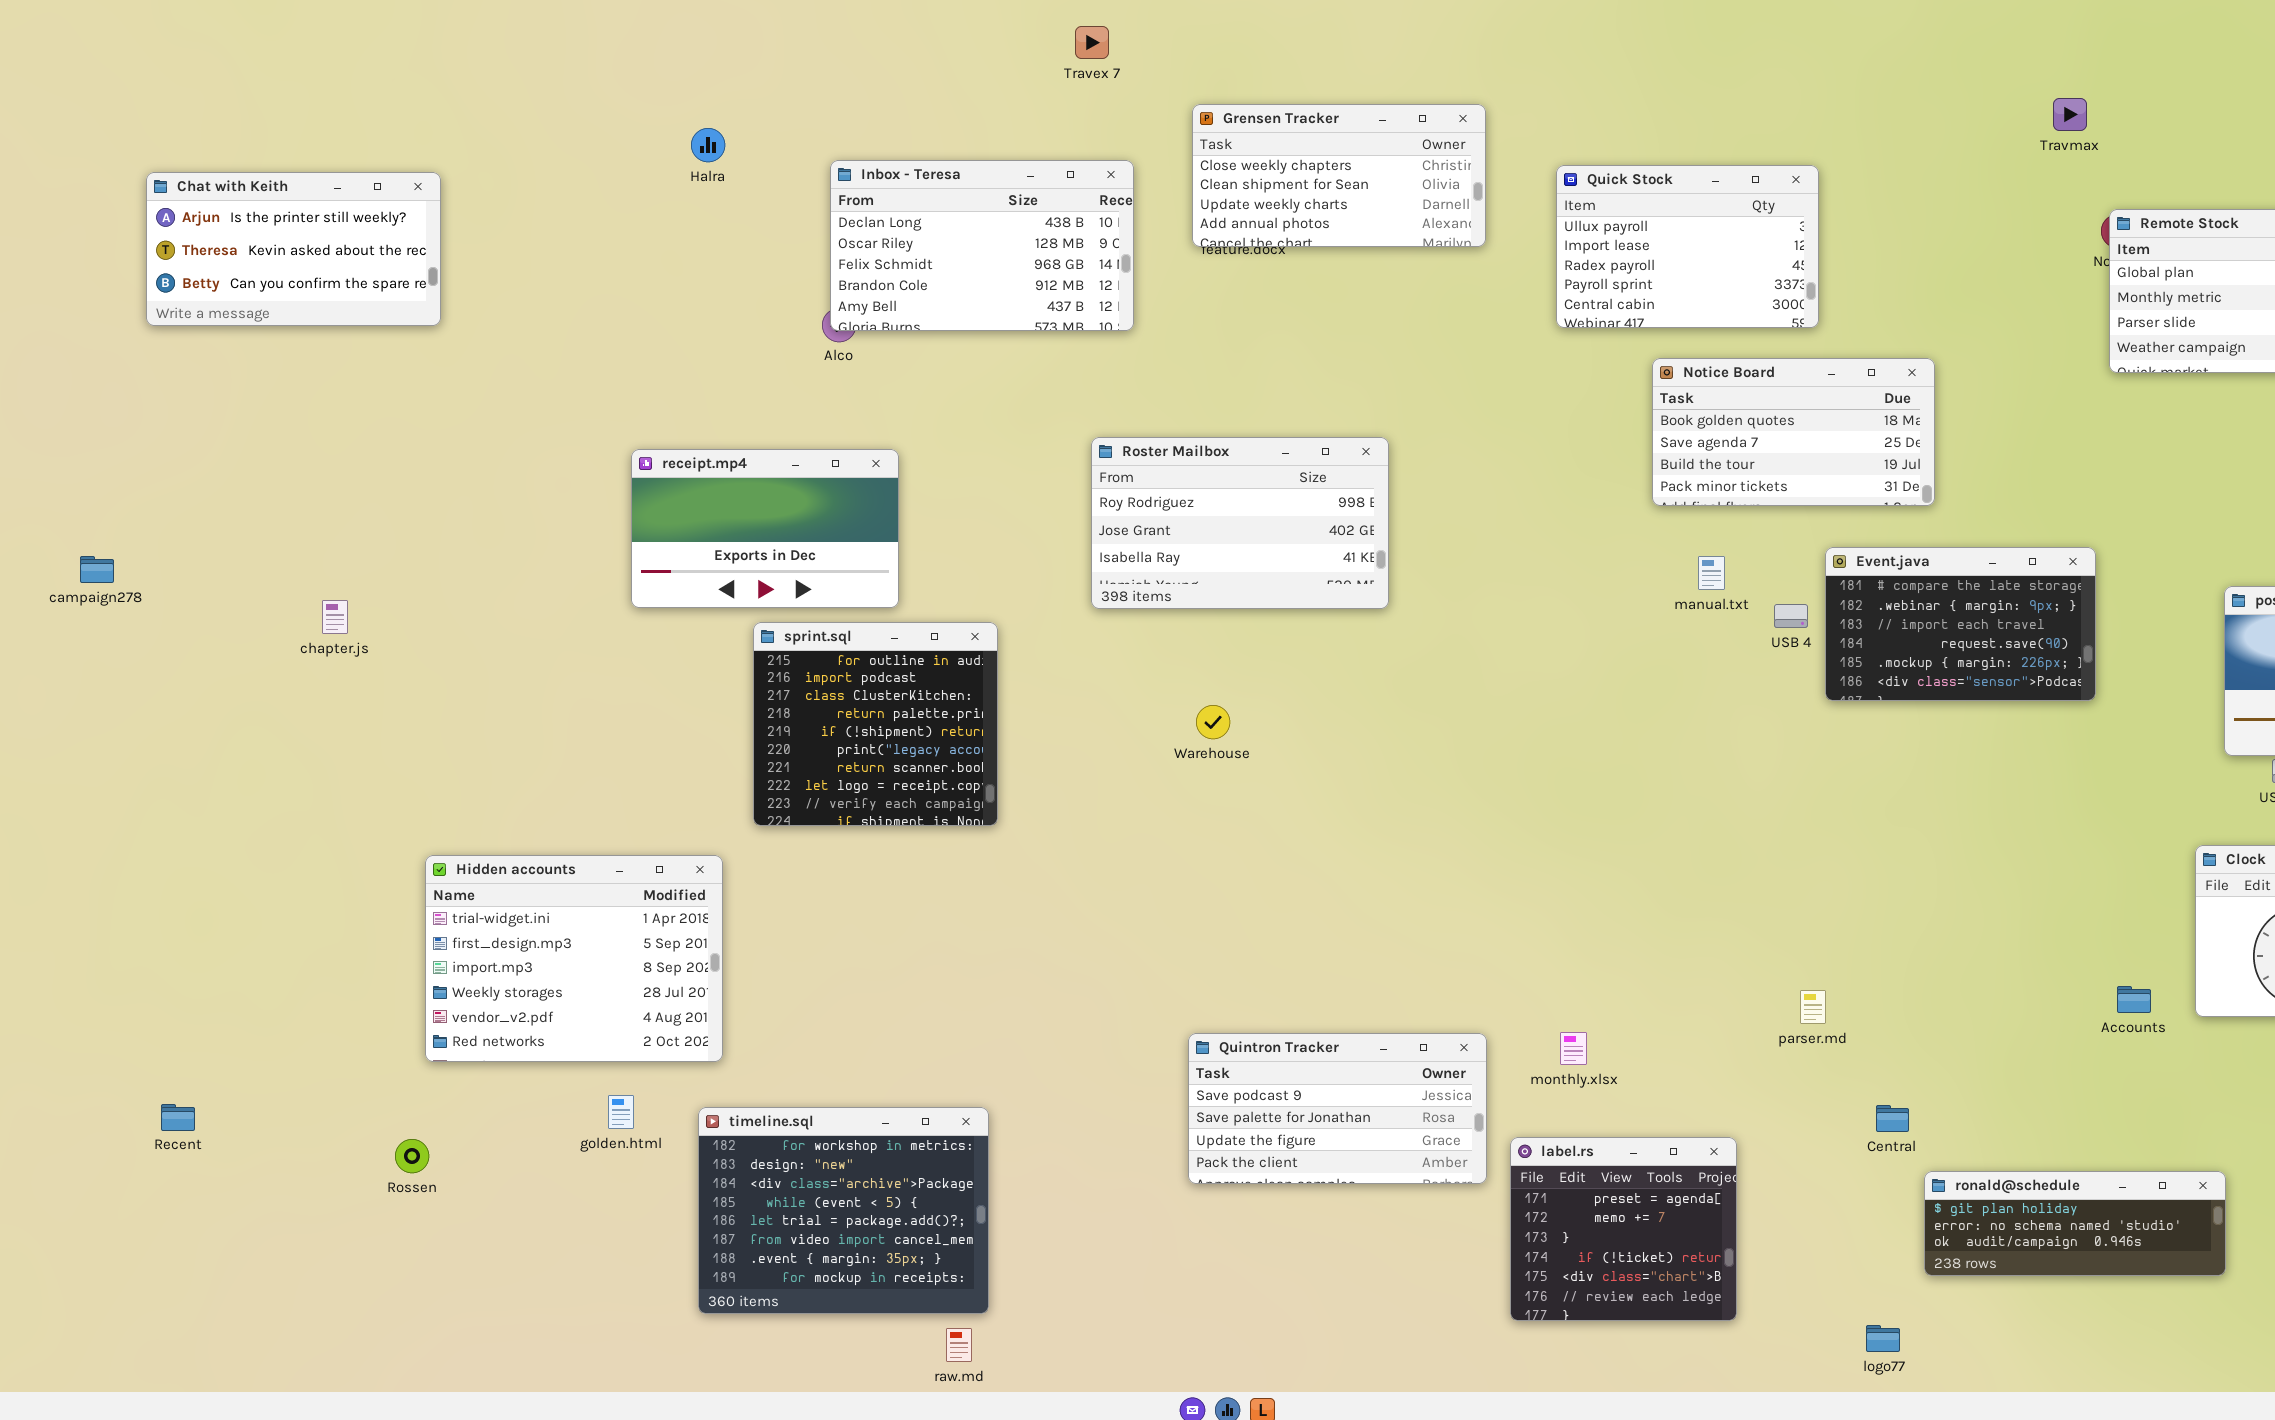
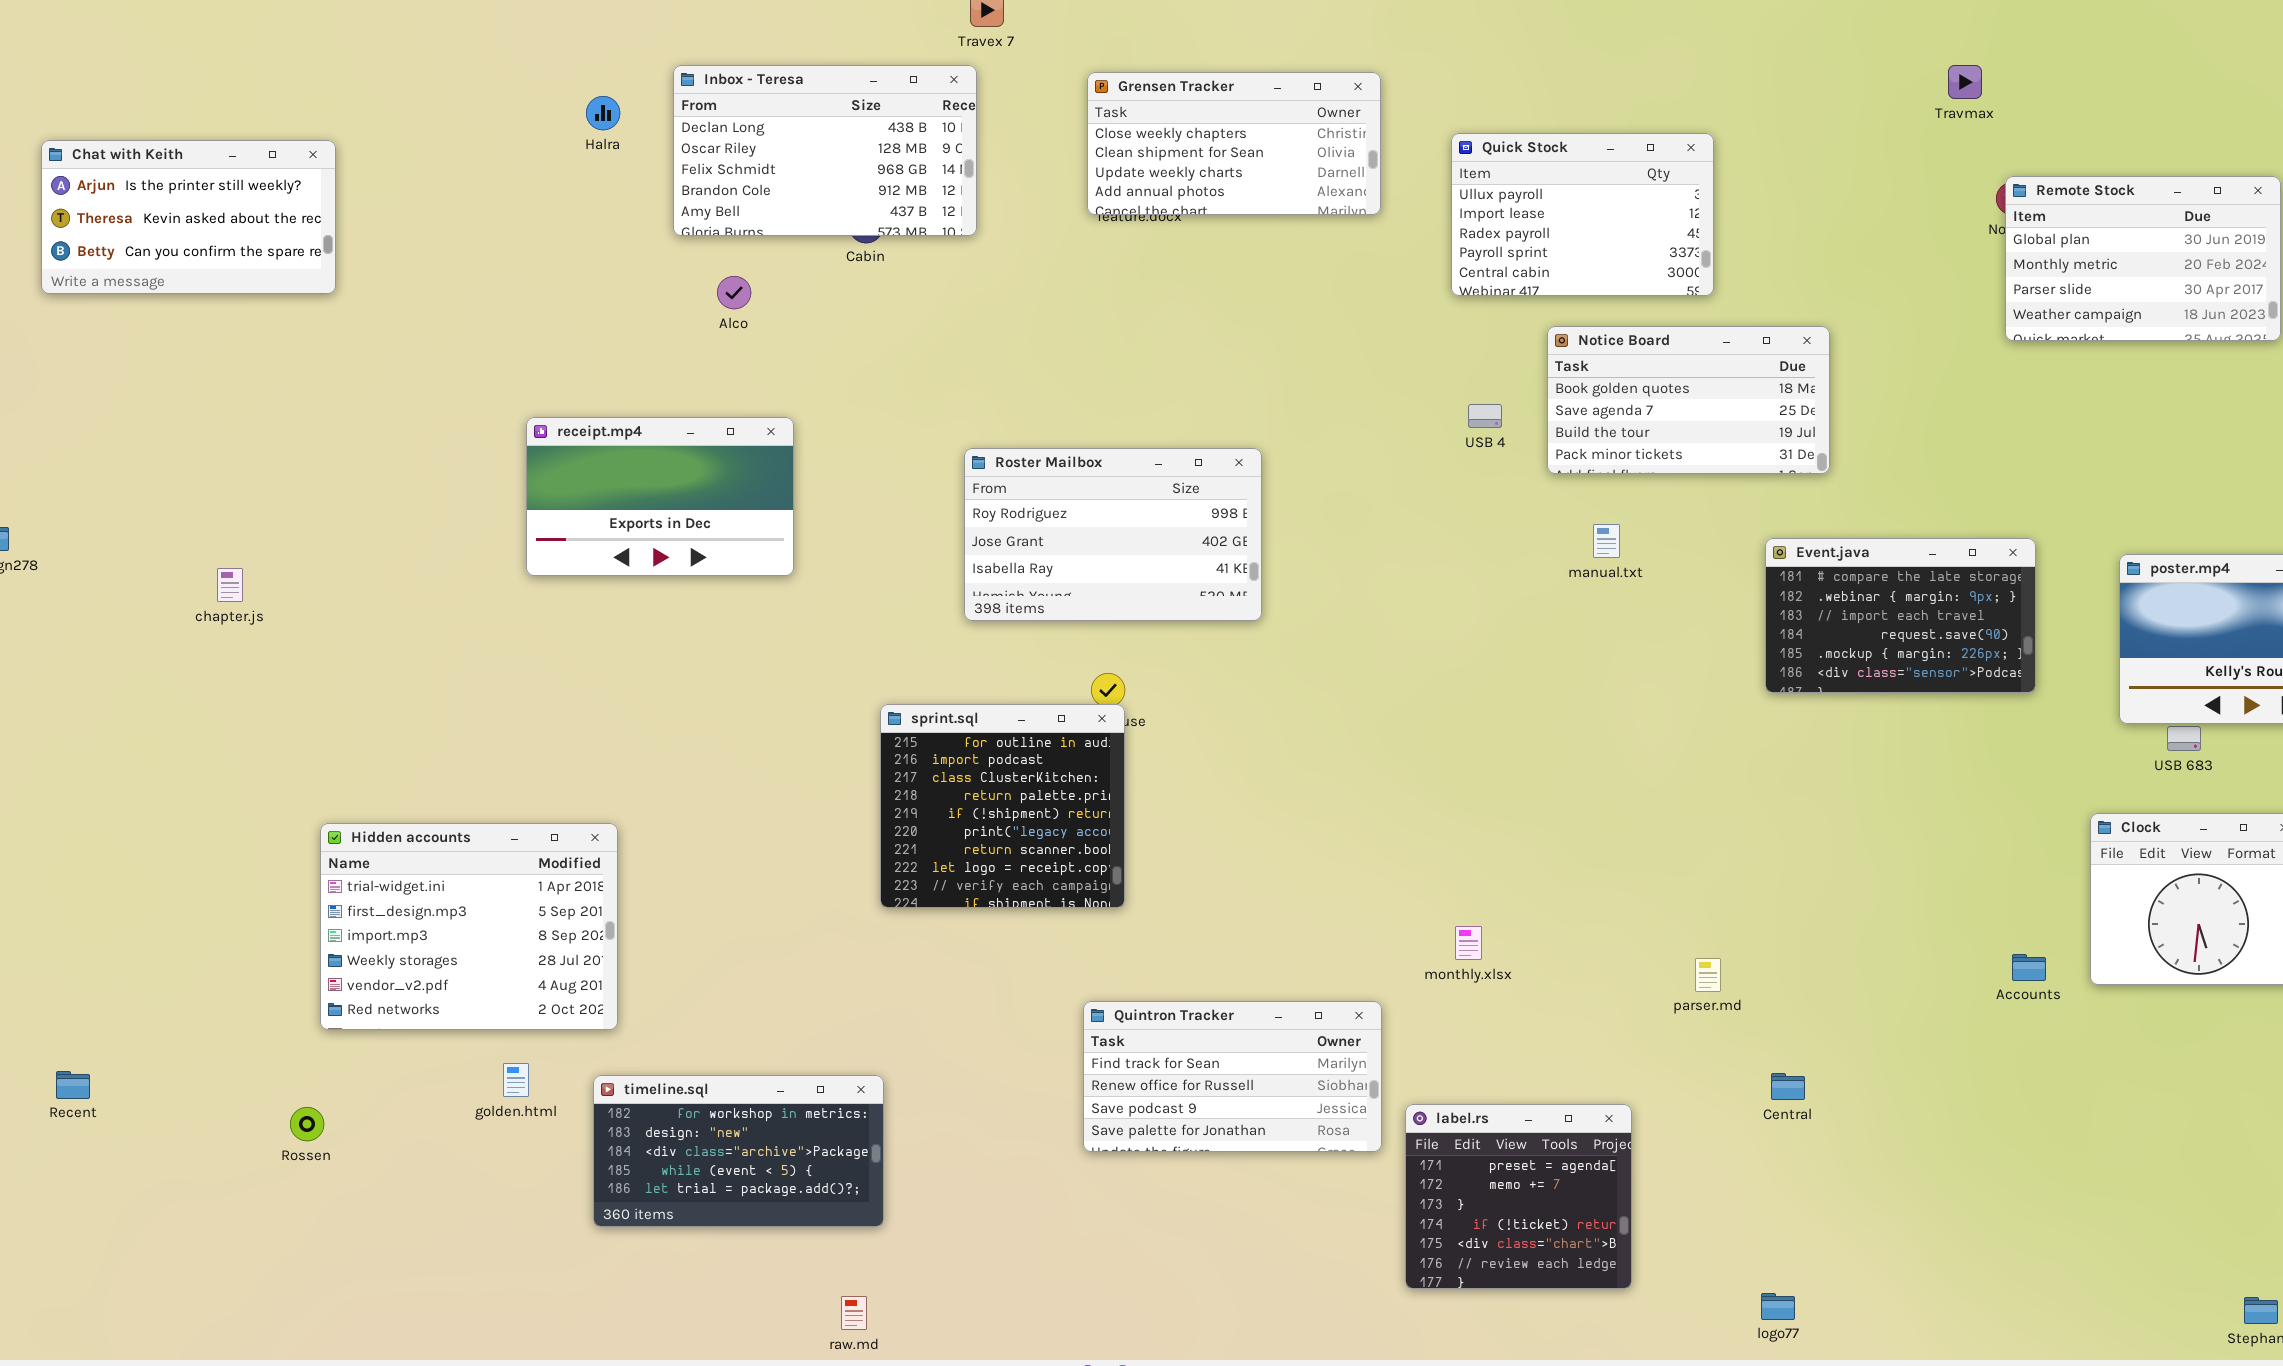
Inbox - Teresa: [830,160,1134,331] -> [673,65,977,236], moved
Roster Mailbox: [1091,437,1389,609] -> [964,448,1262,621], moved
Event.java: [1825,547,2096,701] -> [1765,538,2036,693], moved
USB 4: [1774,604,1808,628] -> [1468,404,1502,428], moved
sprint.sql: [753,622,998,826] -> [880,704,1125,908], moved
monthly.xlsx: [1560,1032,1587,1065] -> [1455,926,1482,960], moved
Quintron Tracker: [1188,1033,1487,1184] -> [1083,1001,1382,1152], scrolled up 2 rows
timeline.sql: [698,1107,989,1314] -> [593,1075,884,1227], resized
ronald@schedule: [1924,1171,2226,1276] -> none, closed

